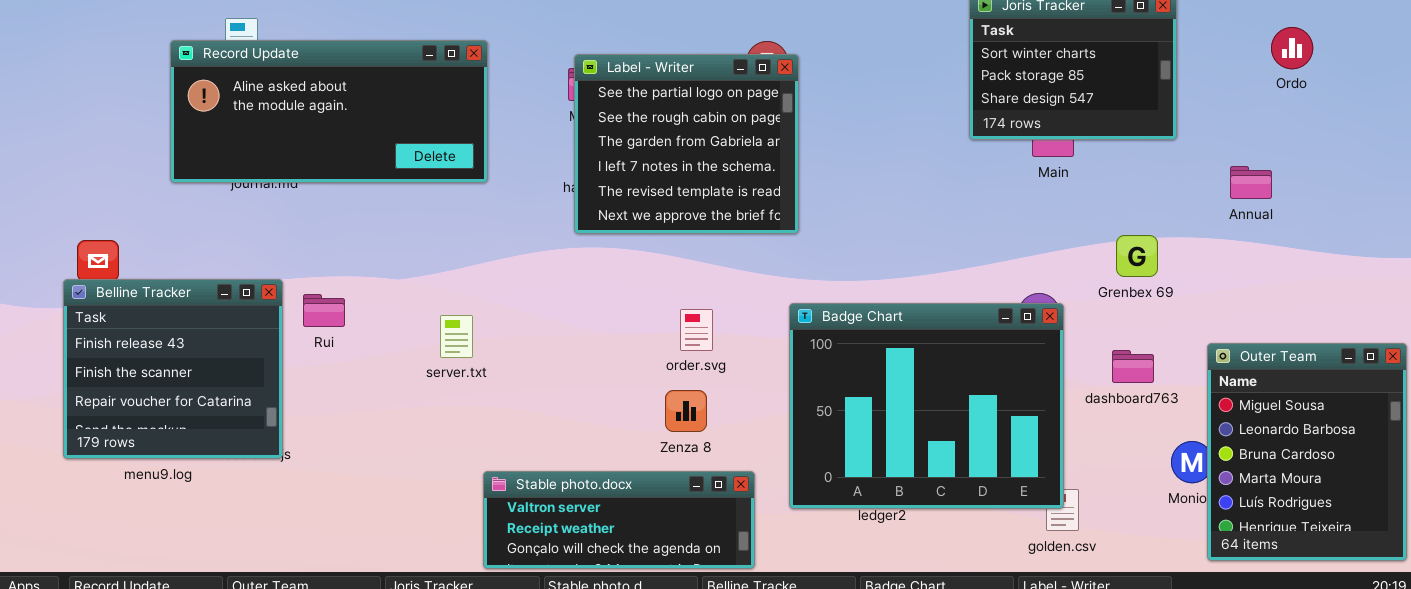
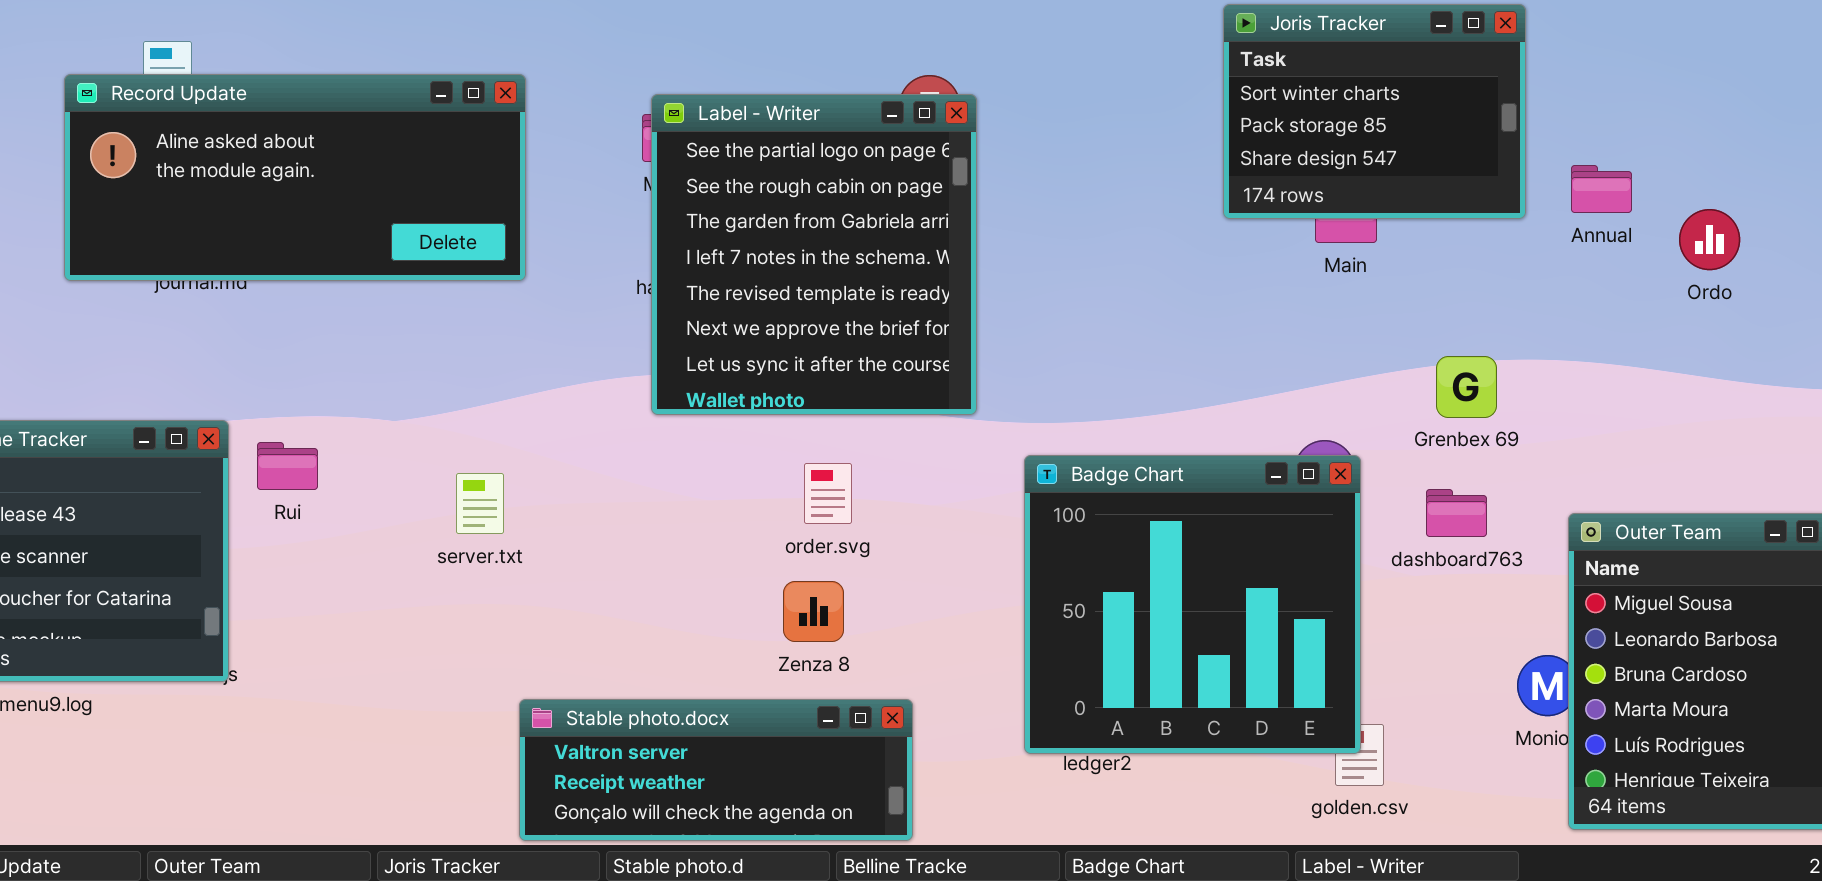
Ordo: [1271,27,1313,69] -> [1679,209,1740,270], moved
Label - Writer: [574,54,799,234] -> [651,94,977,415], resized
Annual: [1230,166,1272,199] -> [1571,165,1632,213], moved
Badge Chart: [789,303,1064,509] -> [1024,455,1361,754], resized
dashboard763: [1112,350,1154,383] -> [1426,489,1487,537], moved

